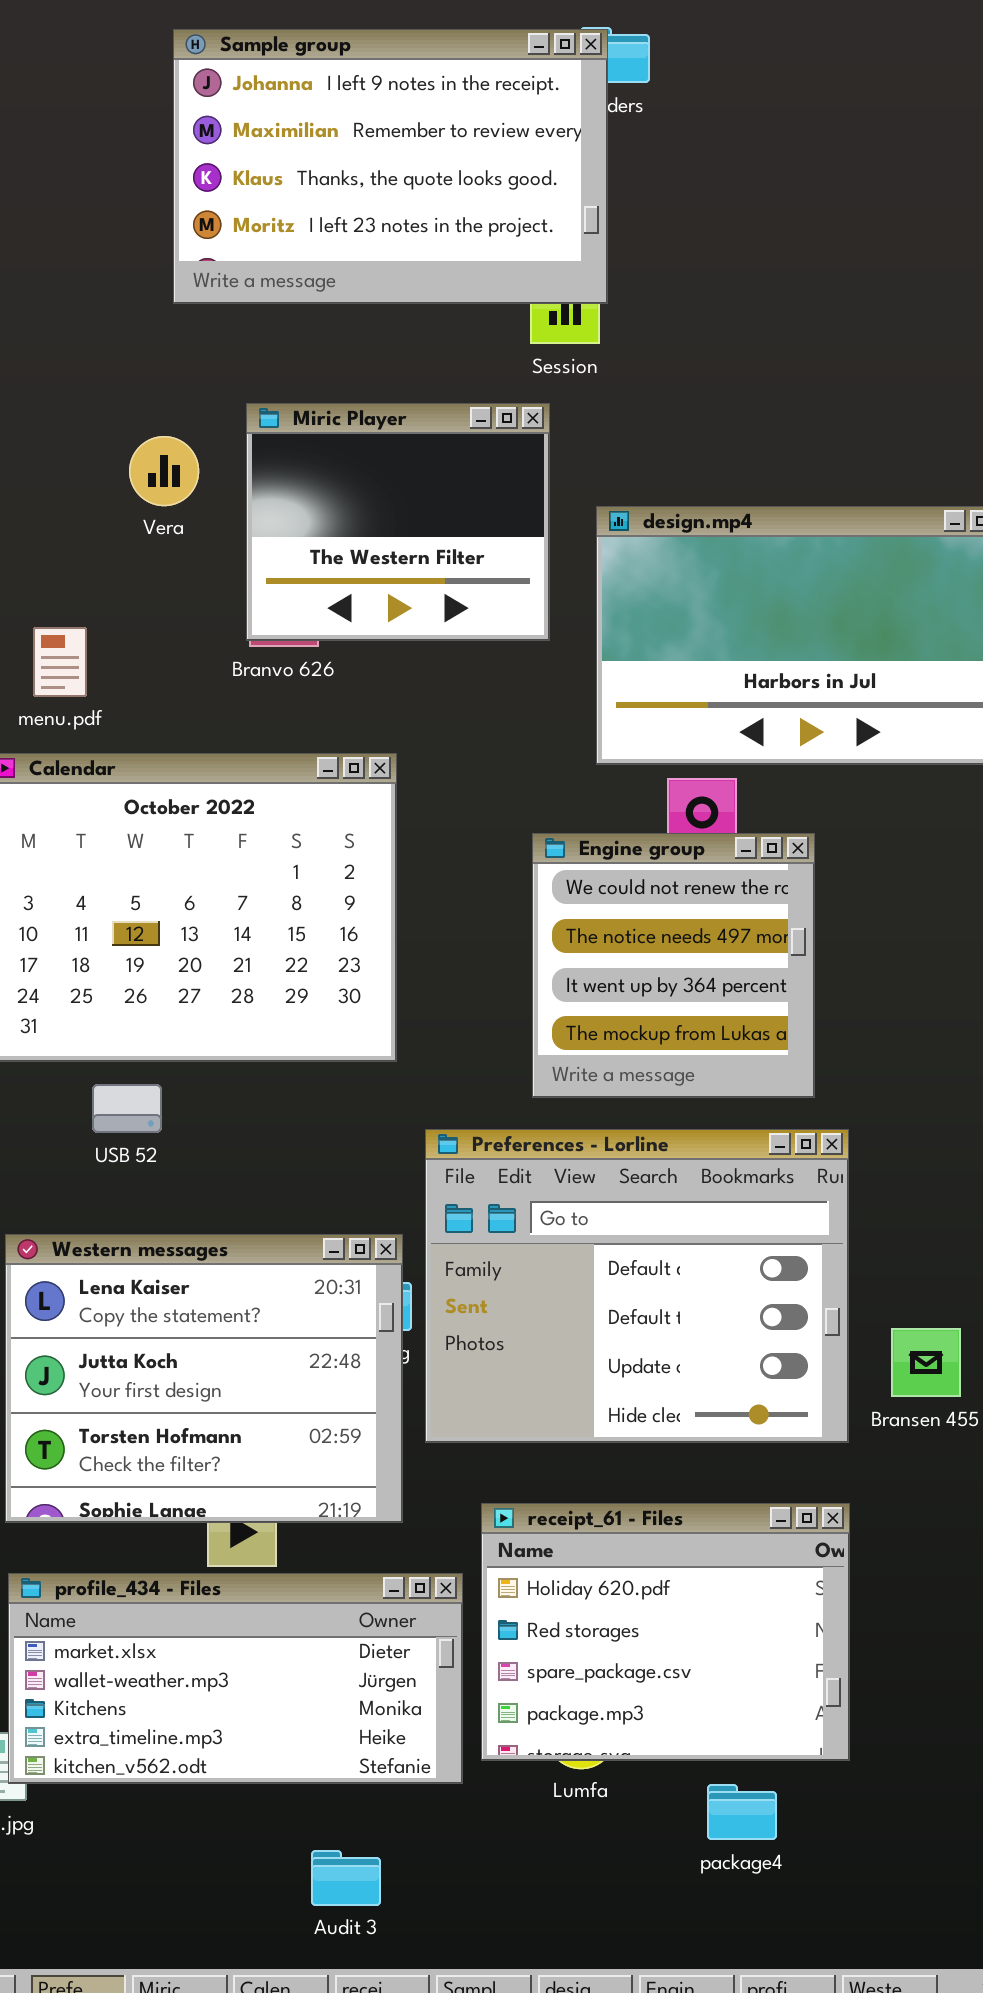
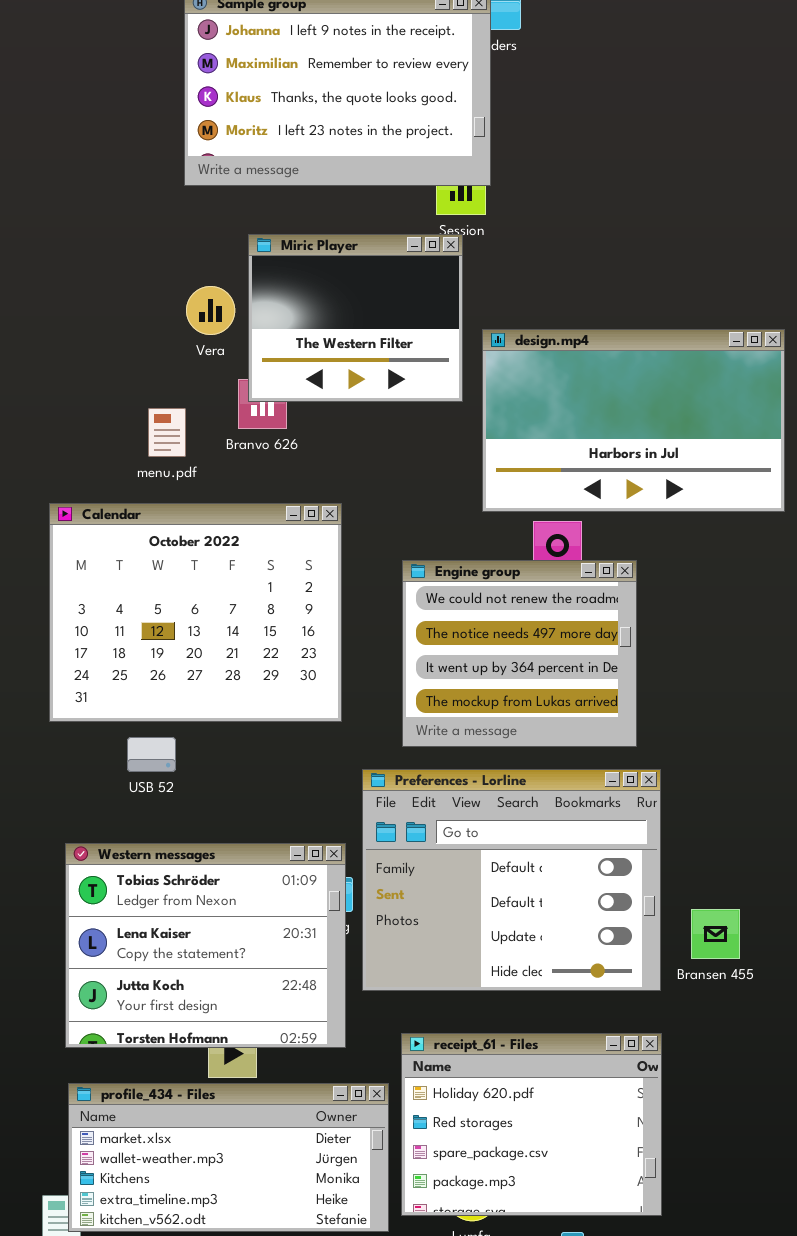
Miric Player: [246,403,550,641] -> [248,234,463,402], moved
Vera: [129,436,199,506] -> [186,286,235,335], moved
menu.pdf: [33,627,87,697] -> [148,408,186,457], moved
Engine group: [532,833,815,1098] -> [402,560,637,747], resized
Western messages: [5,1234,403,1523] -> [65,843,346,1048], scrolled up 1 row

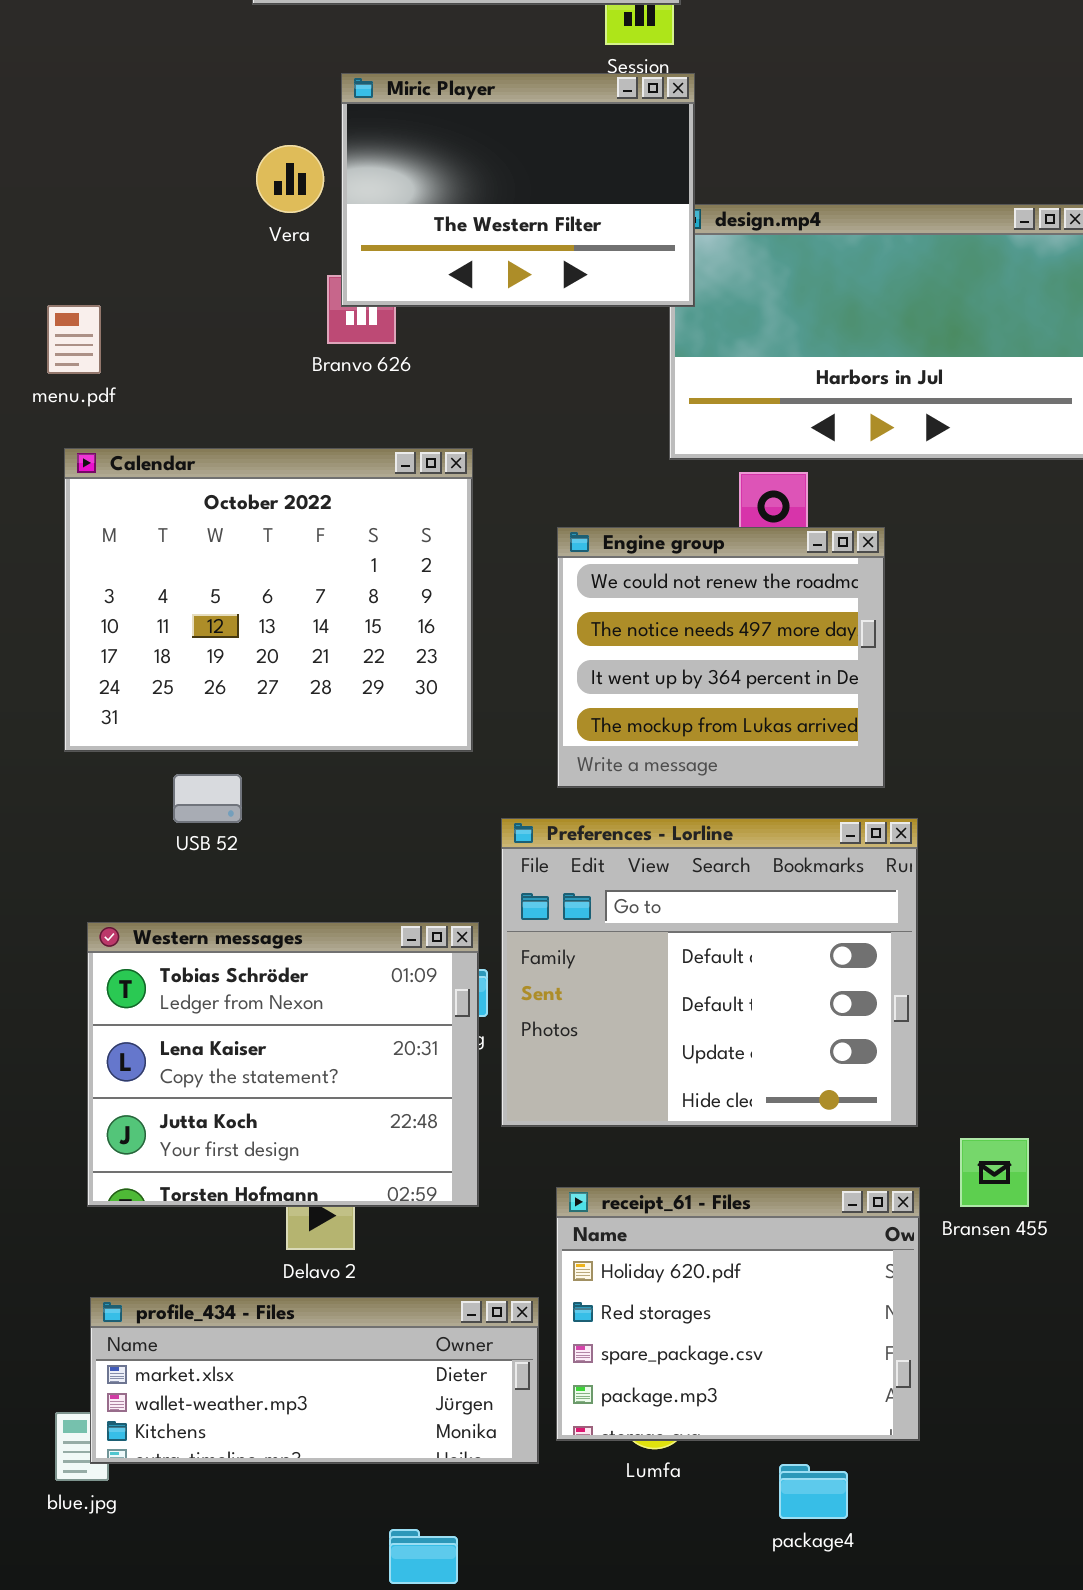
Miric Player: [248,234,463,402] -> [341,73,695,307], resized
menu.pdf: [148,408,186,457] -> [47,305,101,374], moved
Bransen 455: [691,909,740,959] -> [960,1138,1029,1207], moved
profile_434 - Files: [68,1083,389,1232] -> [90,1297,539,1464], resized

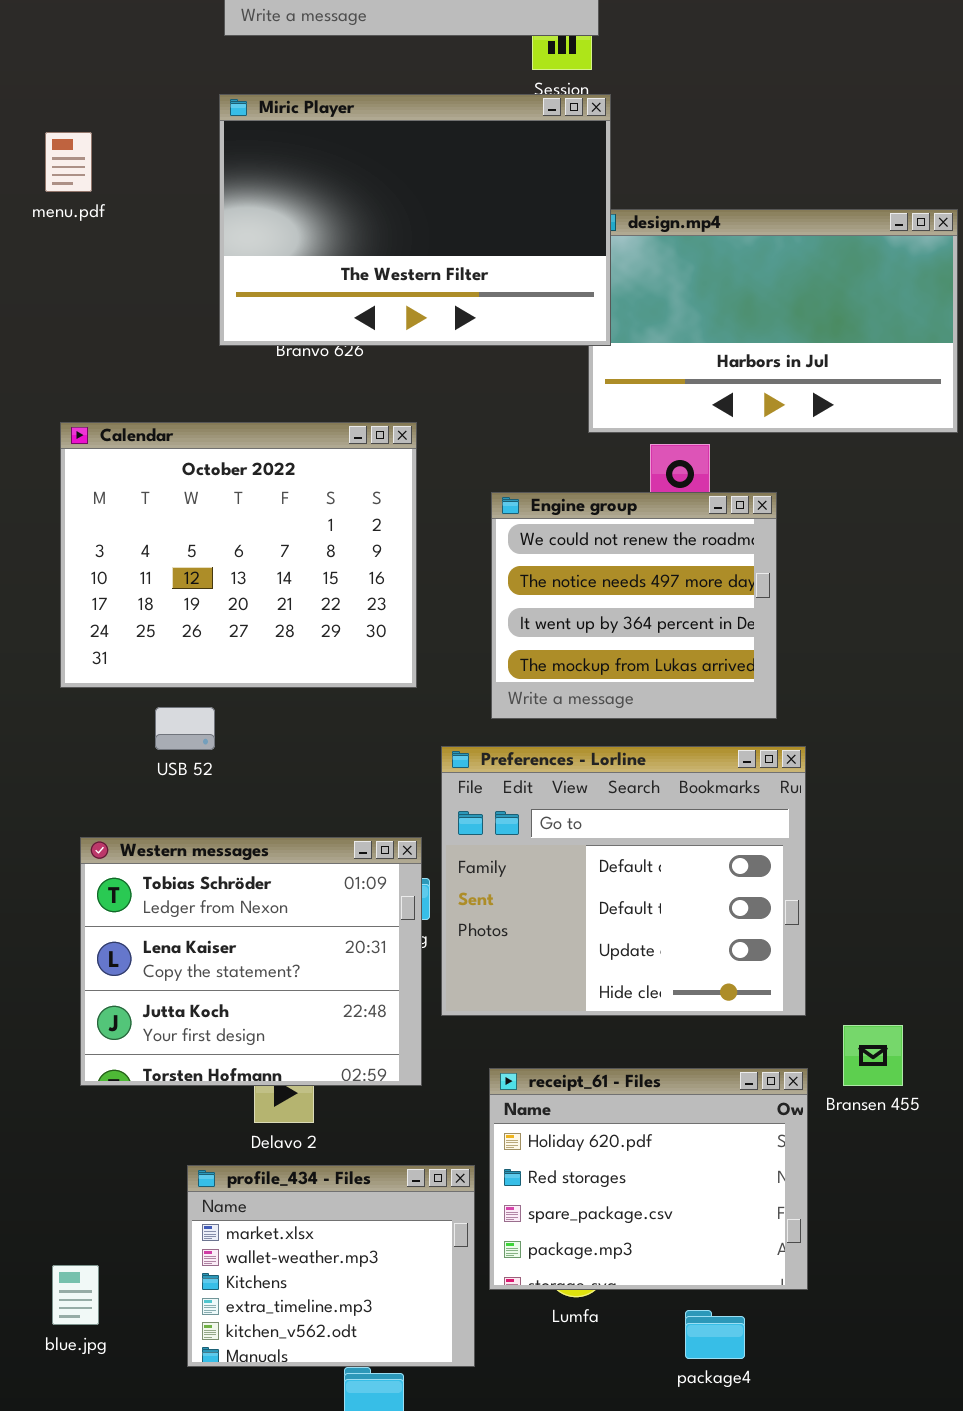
Miric Player: [341,73,695,307] -> [219,94,611,346], resized
menu.pdf: [47,305,101,374] -> [45,132,92,192], moved
profile_434 - Files: [90,1297,539,1464] -> [187,1165,475,1367], resized

